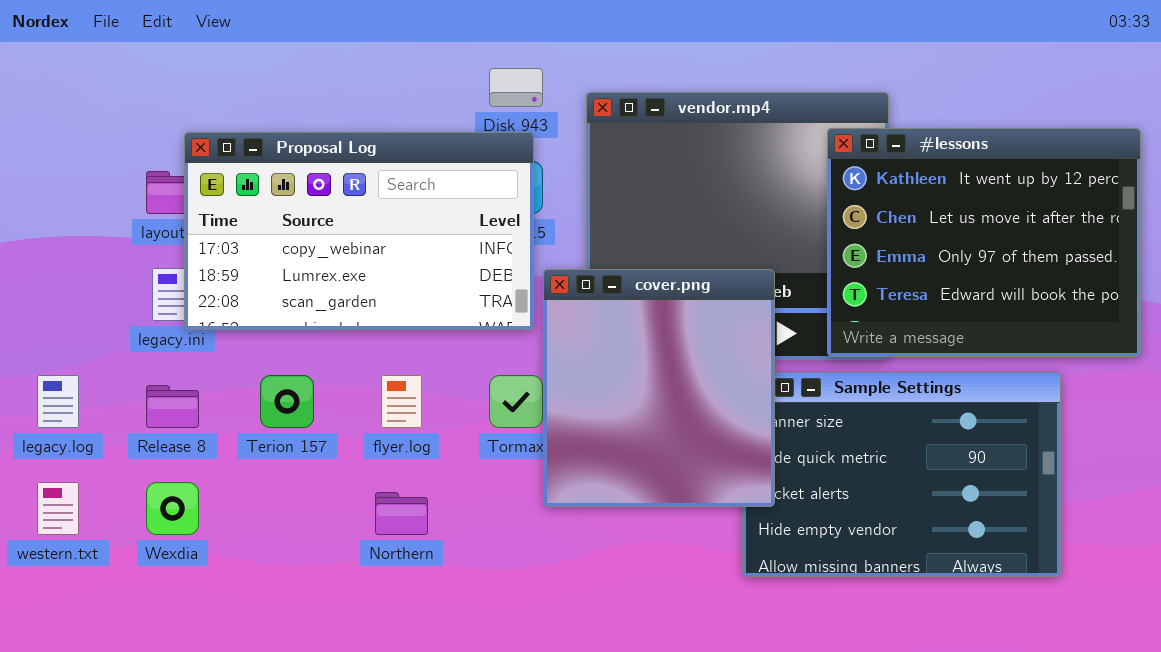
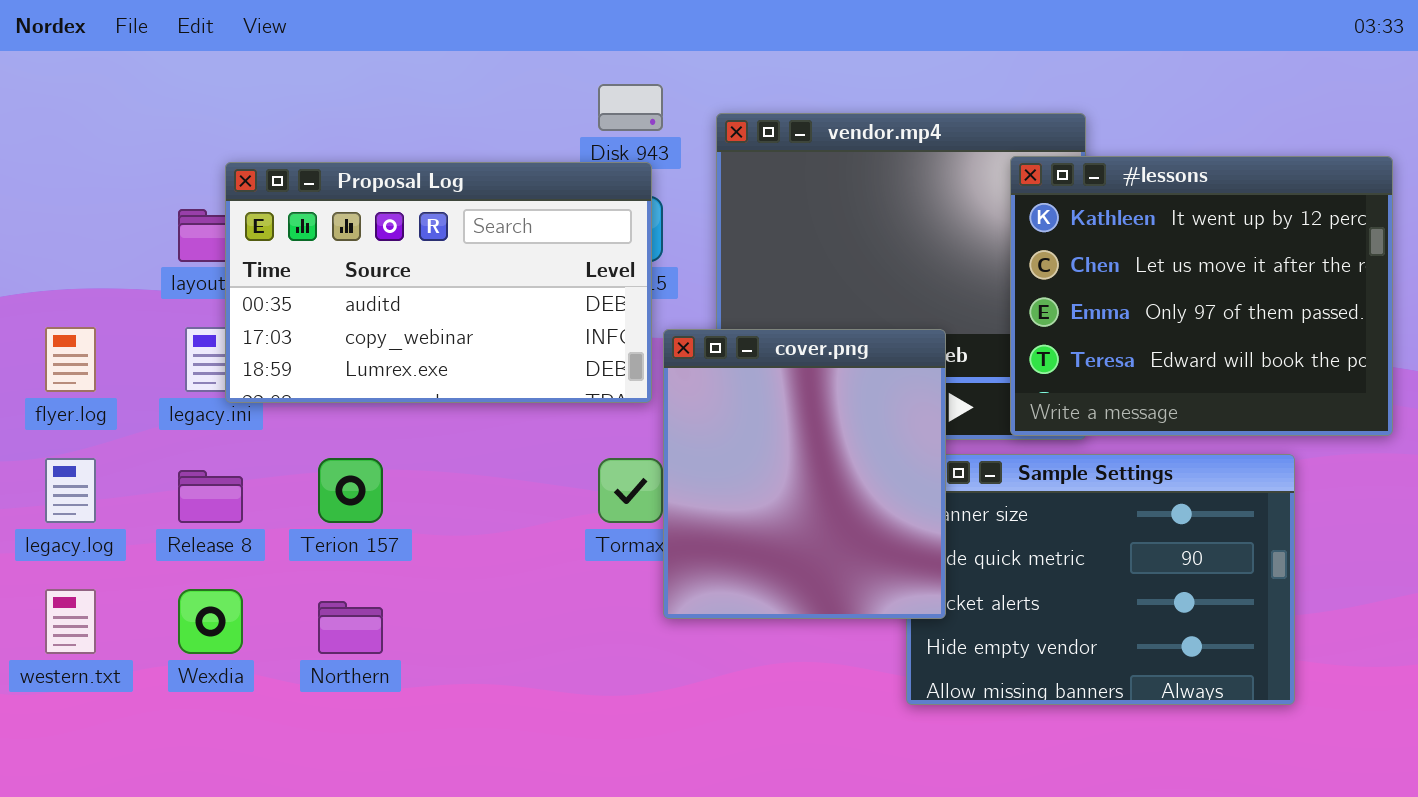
Proposal Log: [184,132,534,330] -> [225,162,652,403], scrolled up 1 row
flyer.log: [381,375,422,428] -> [45,327,96,392], moved
Northern: [375,492,428,535] -> [318,601,383,654], moved

